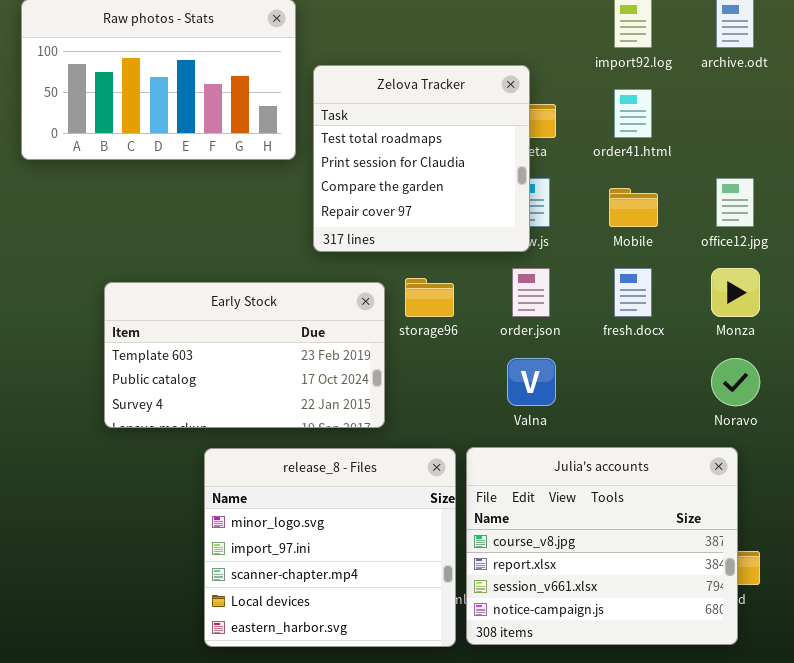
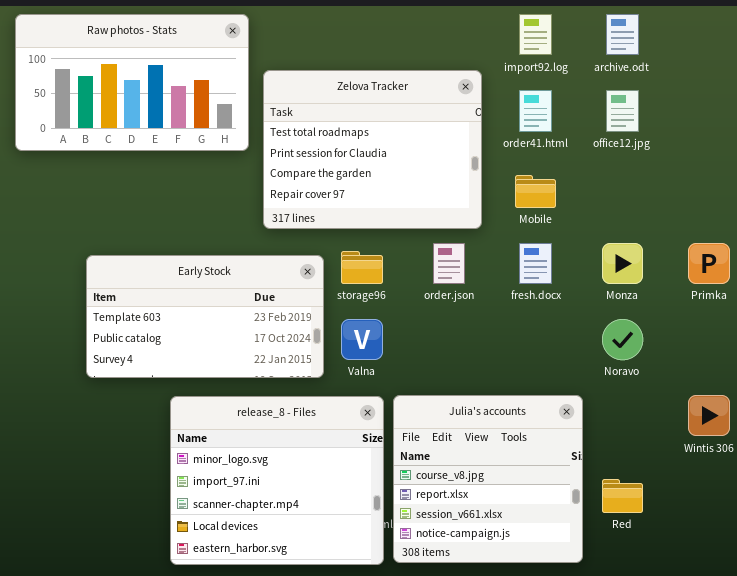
Zelova Tracker: [313,65,530,252] -> [263,70,482,229], resized
office12.jpg: [716,178,754,227] -> [606,90,639,132], moved
Valna: [507,358,556,406] -> [341,319,383,360], moved
Julia's accounts: [466,447,738,645] -> [393,395,583,563], resized

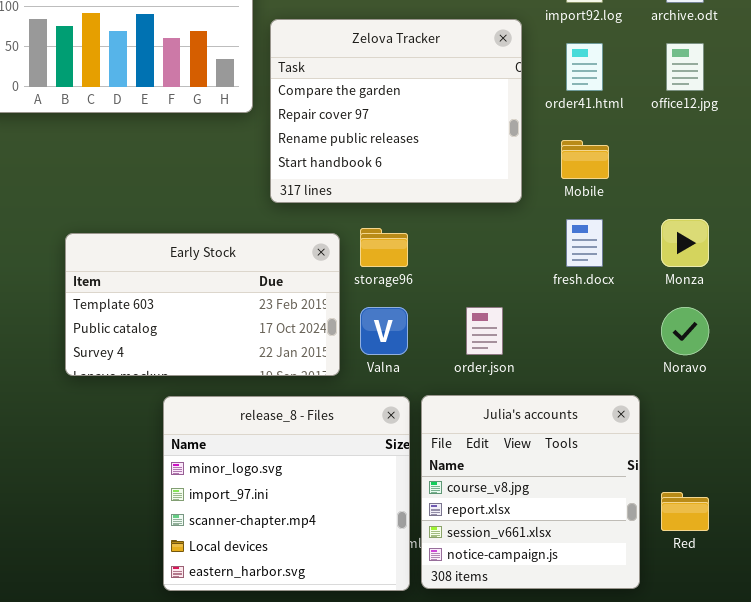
Zelova Tracker: [263,70,482,229] -> [270,19,522,203], scrolled down 2 rows
order.json: [433,243,465,284] -> [466,307,503,355], moved

